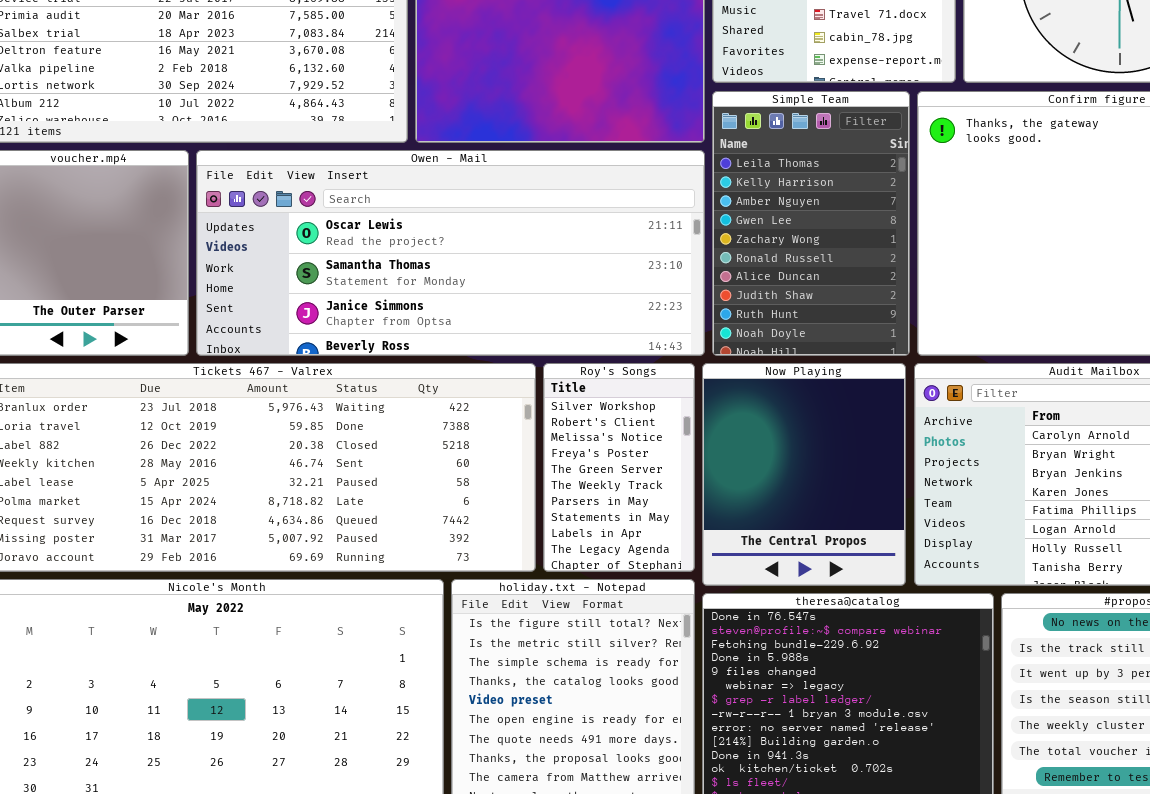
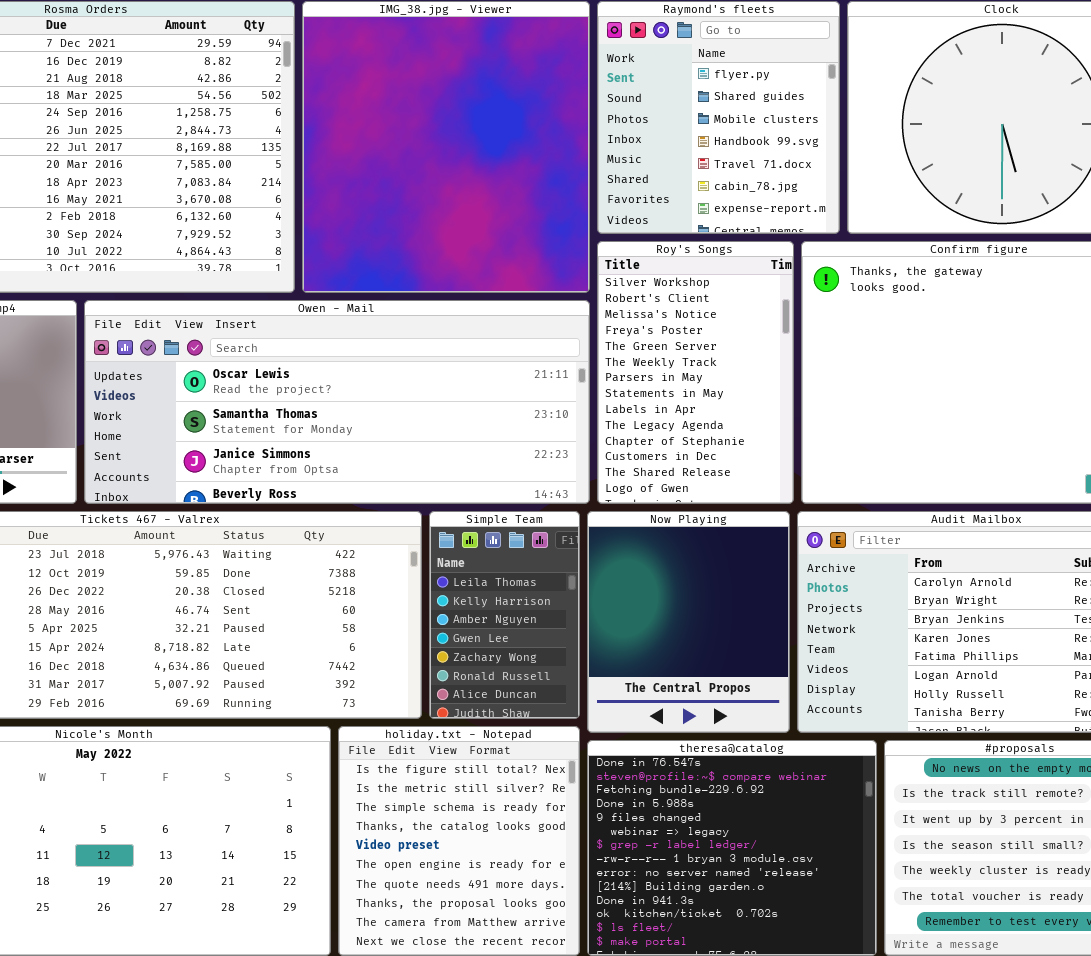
Simple Team: [712,91,910,356] -> [429,511,580,719], moved, resized
Roy's Songs: [543,363,695,572] -> [597,241,794,504], moved, resized

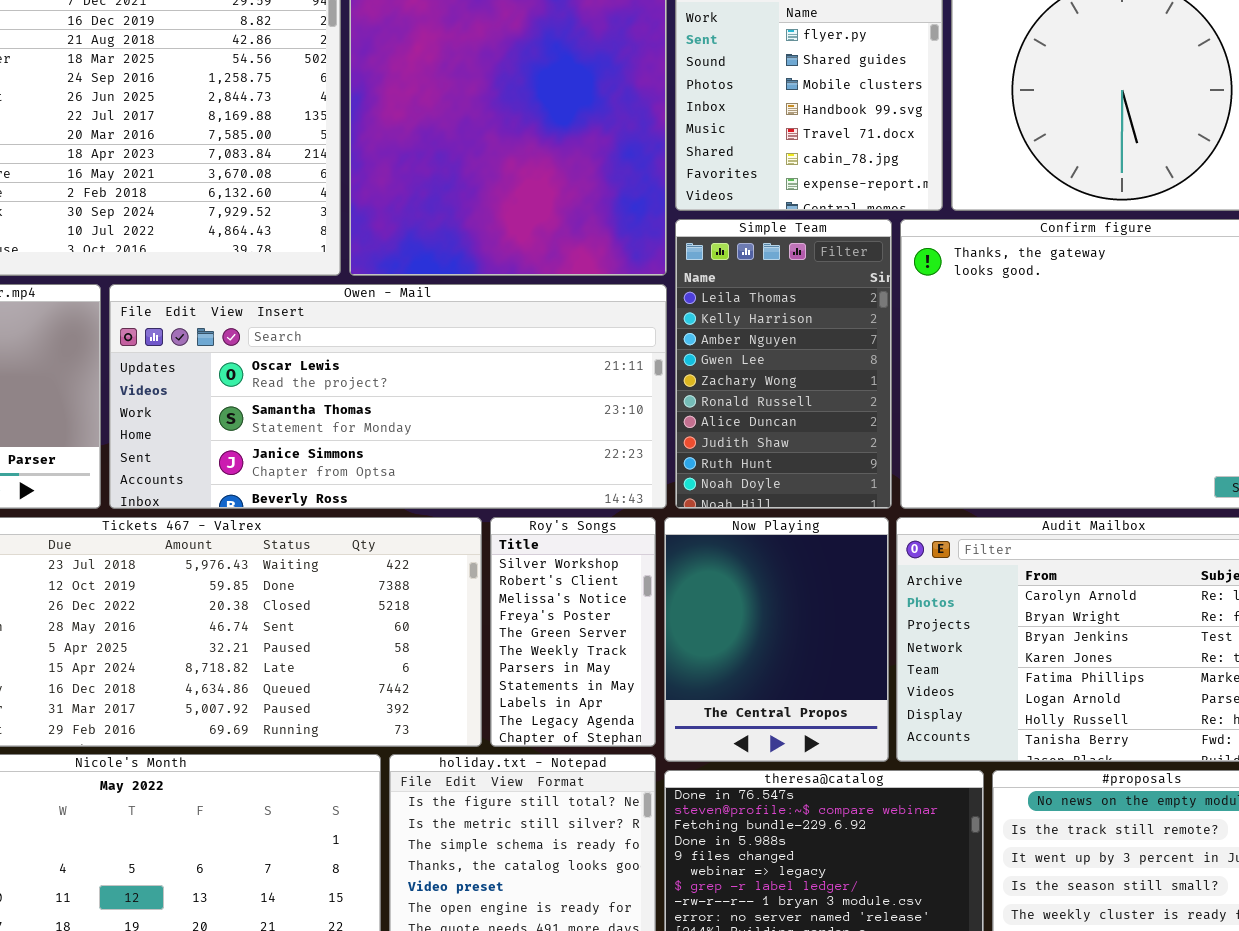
Roy's Songs: [597,241,794,504] -> [490,517,656,747], moved, resized
Simple Team: [429,511,580,719] -> [675,219,892,509], moved, resized

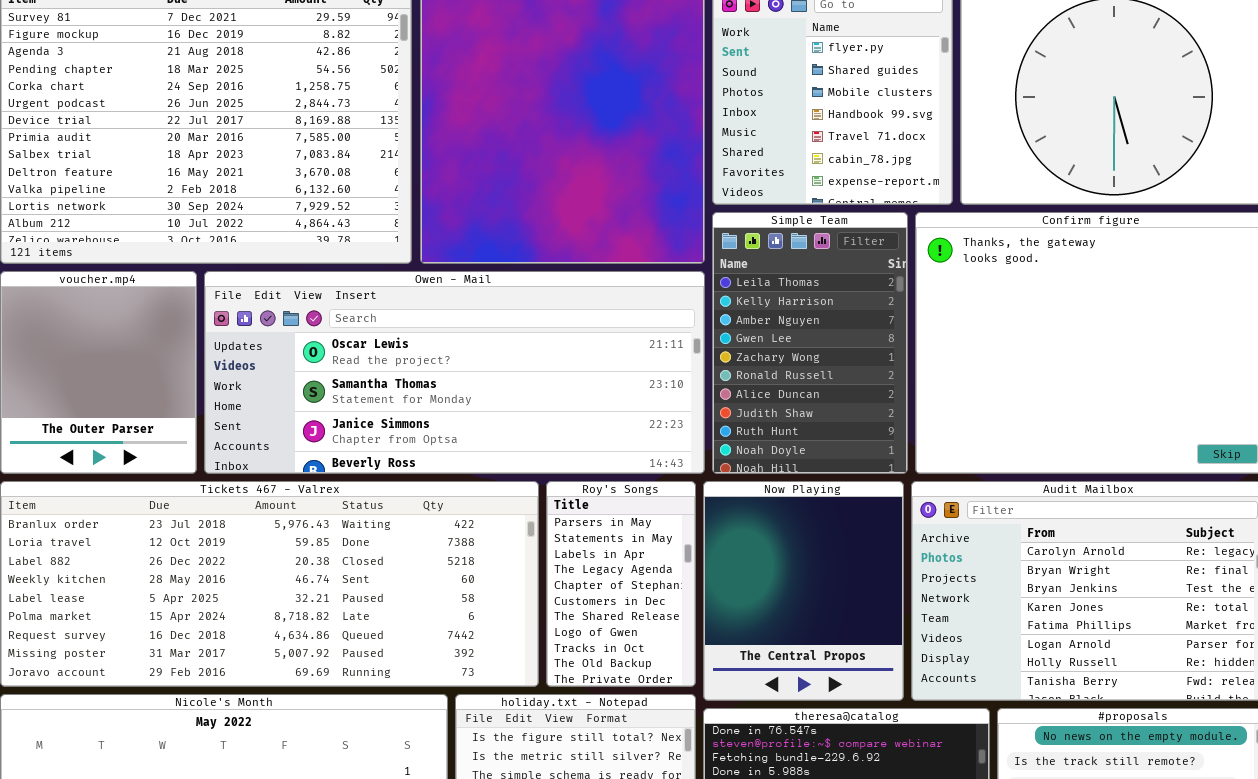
Roy's Songs: [490,517,656,747] -> [546,481,696,687], scrolled down 6 rows

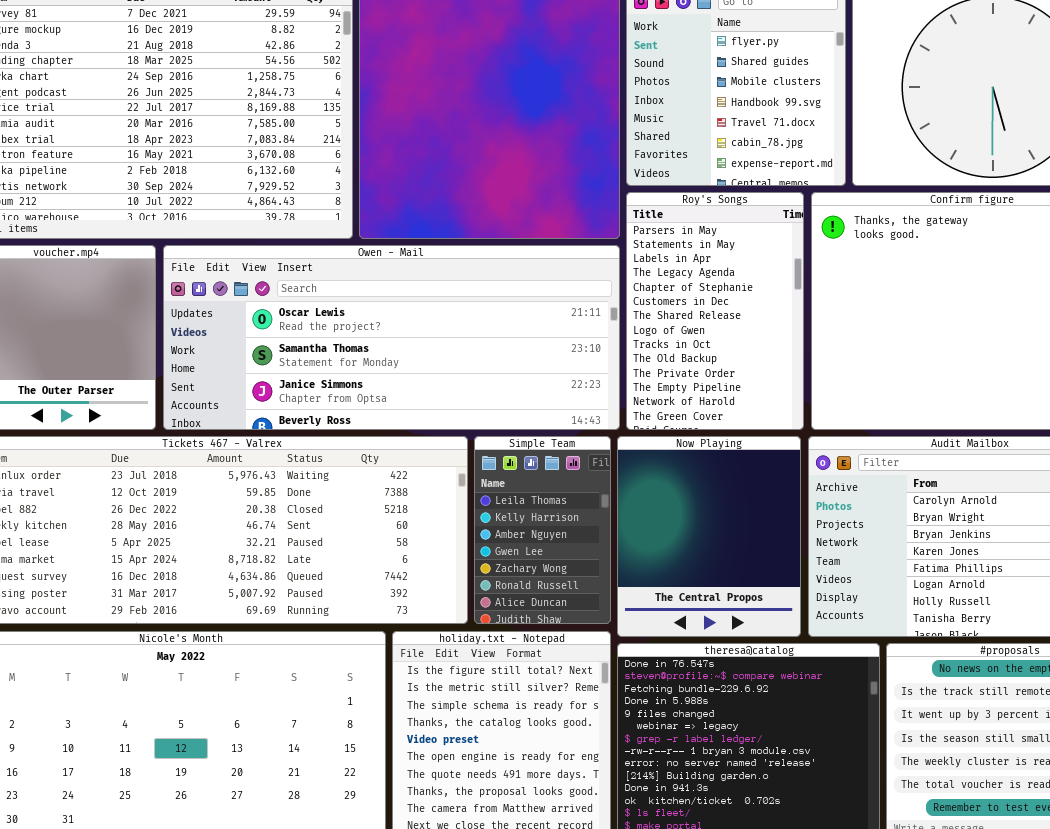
Simple Team: [712,212,908,474] -> [474,436,611,624], moved, resized
Roy's Songs: [546,481,696,687] -> [626,192,804,430], moved, resized

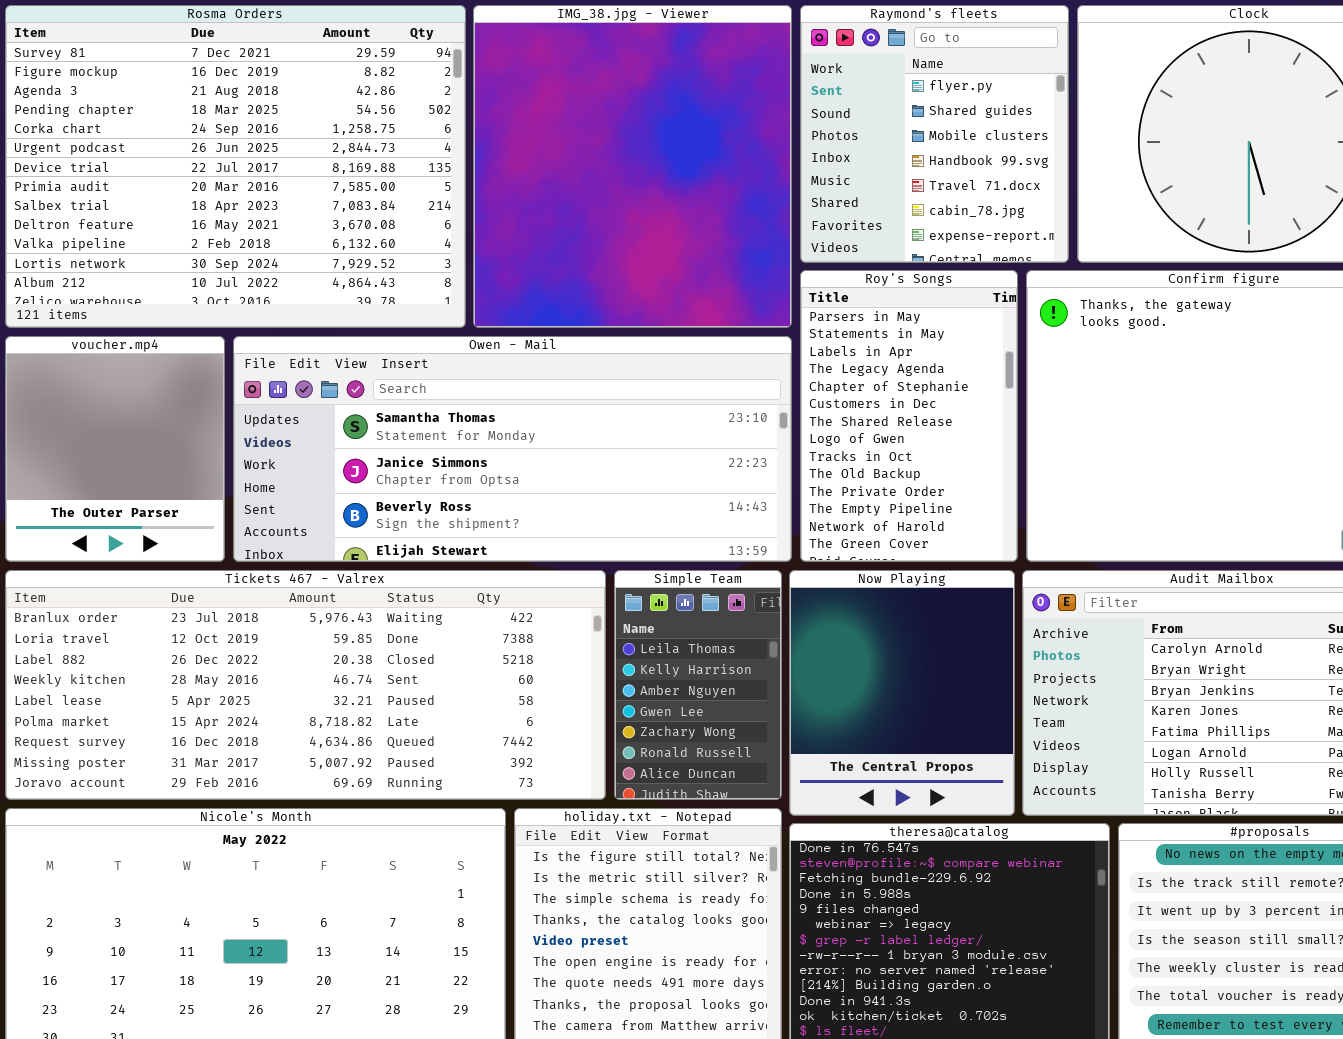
Owen - Mail: [163,245,620,430] -> [233,336,792,562], scrolled down 1 row

